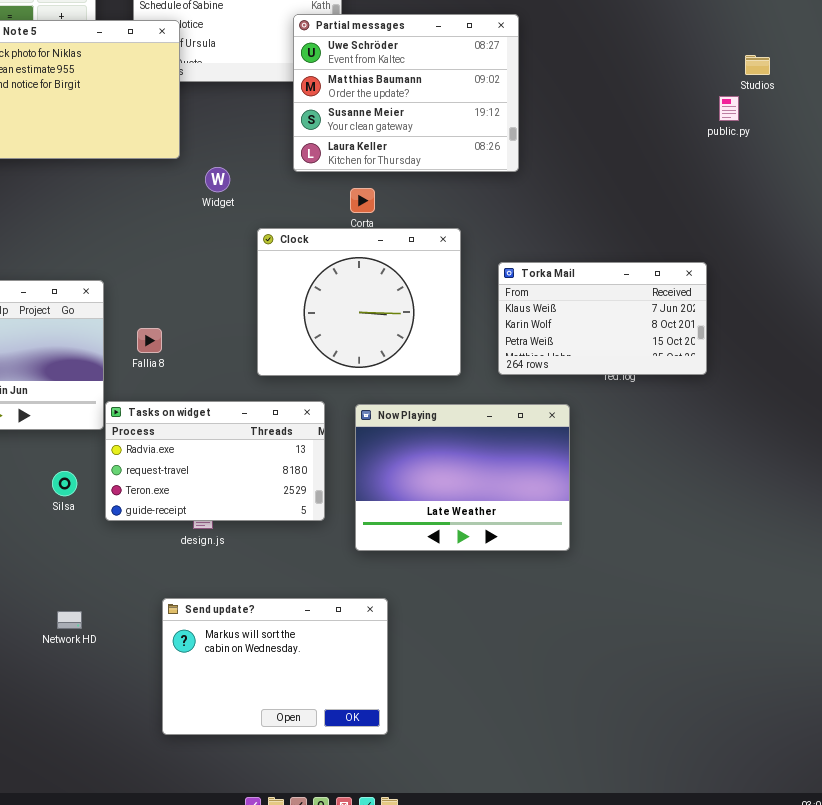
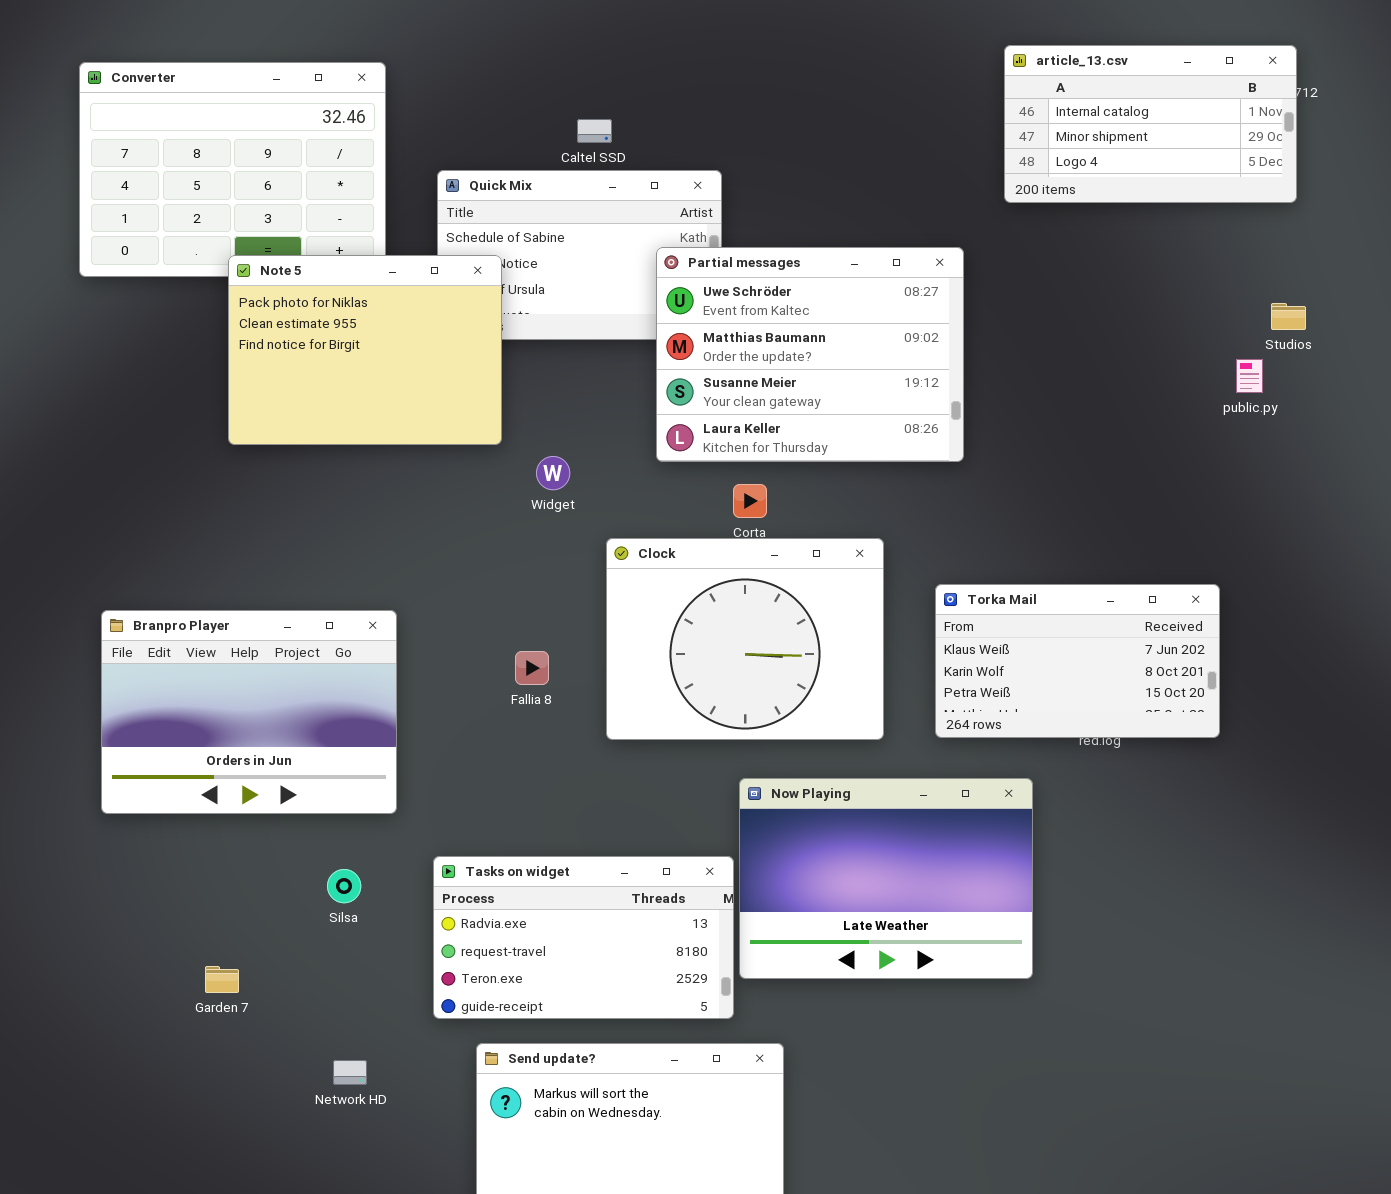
Fallia 8: [137,328,162,353] -> [515,651,549,685], moved
Tasks on widget: [105,401,325,521] -> [433,856,734,1019], moved

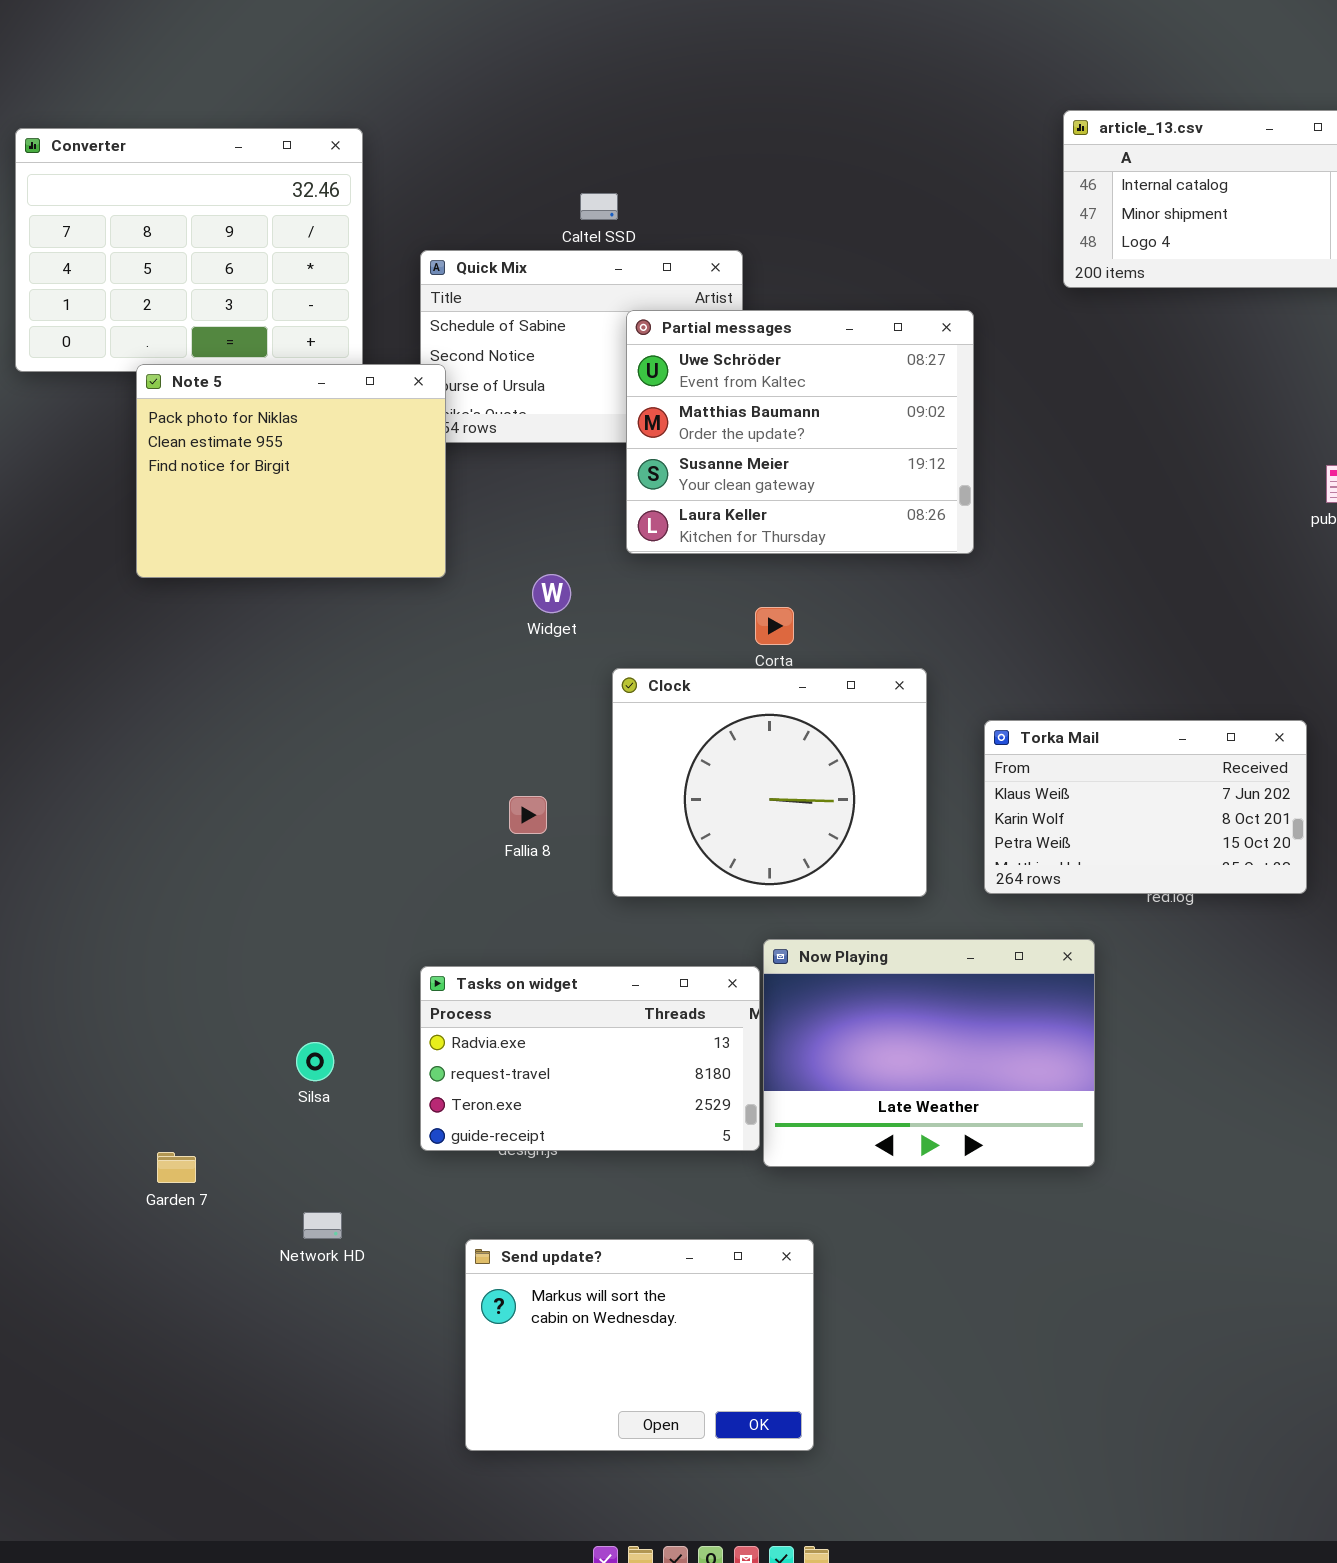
Partial messages: [656,247,964,462] -> [626,310,974,554], moved
Note 5: [228,255,502,445] -> [136,364,446,578], moved
Branpro Player: [101,610,397,814] -> none, closed
Tasks on widget: [433,856,734,1019] -> [420,966,760,1151], moved
Network HD: [333,1060,367,1085] -> [303,1212,342,1239], moved

